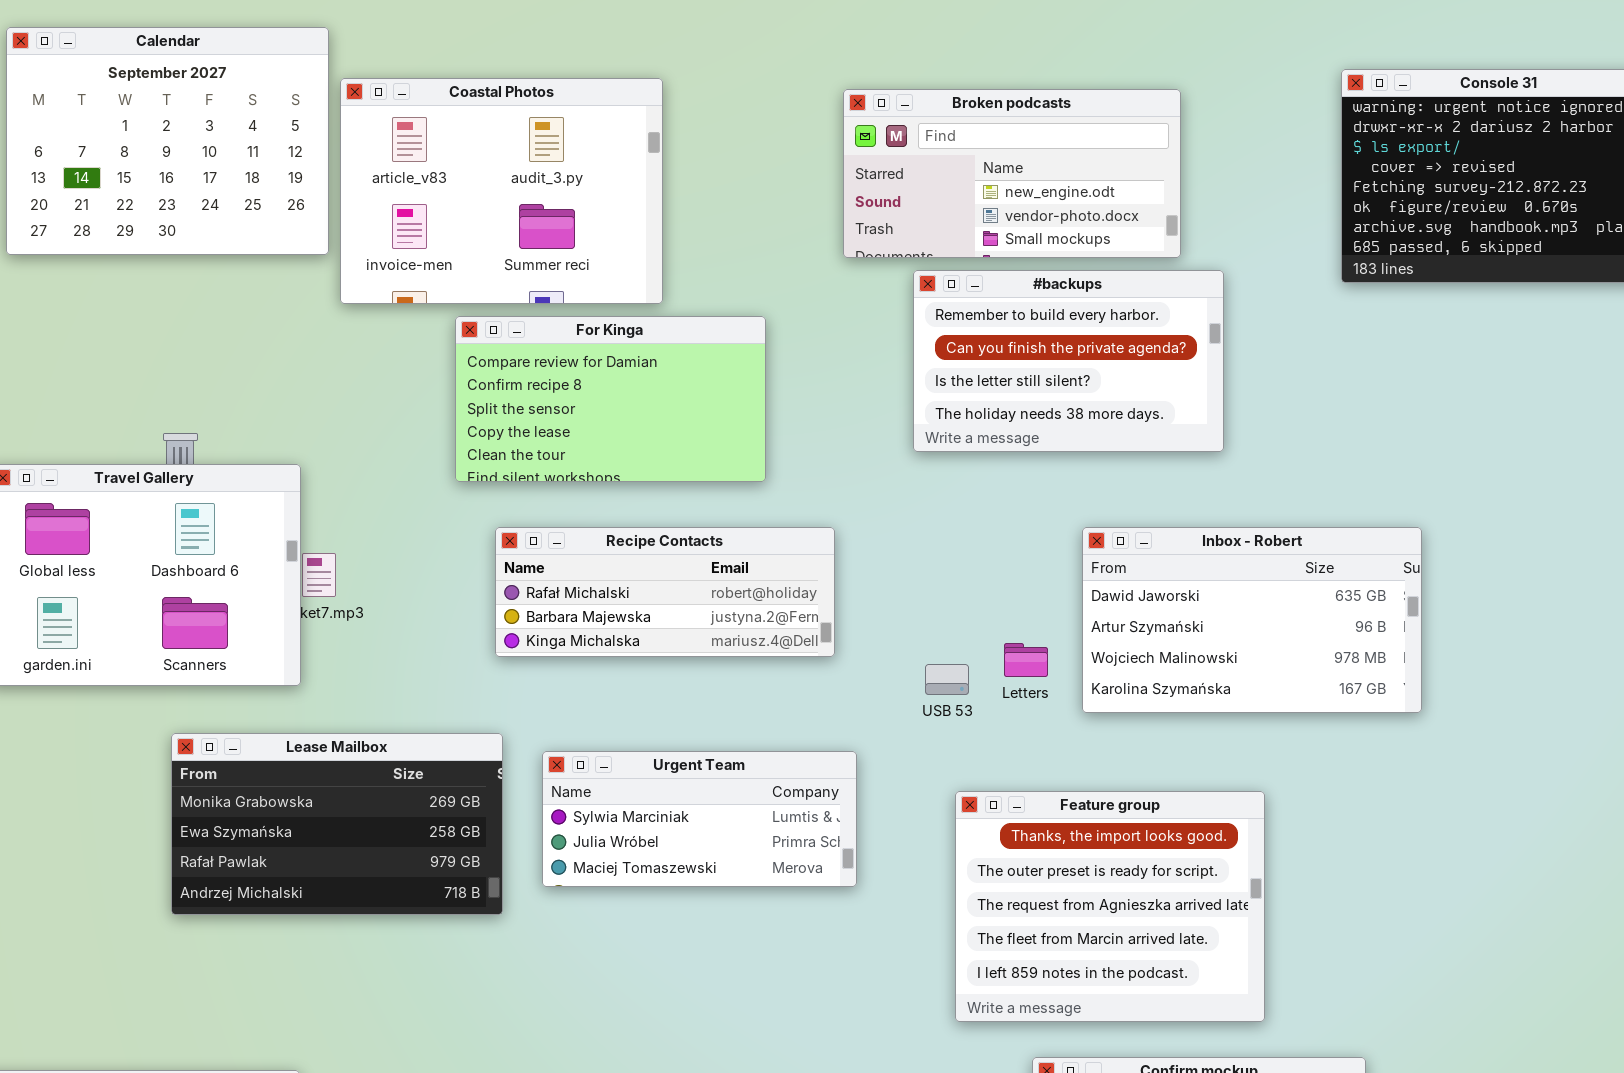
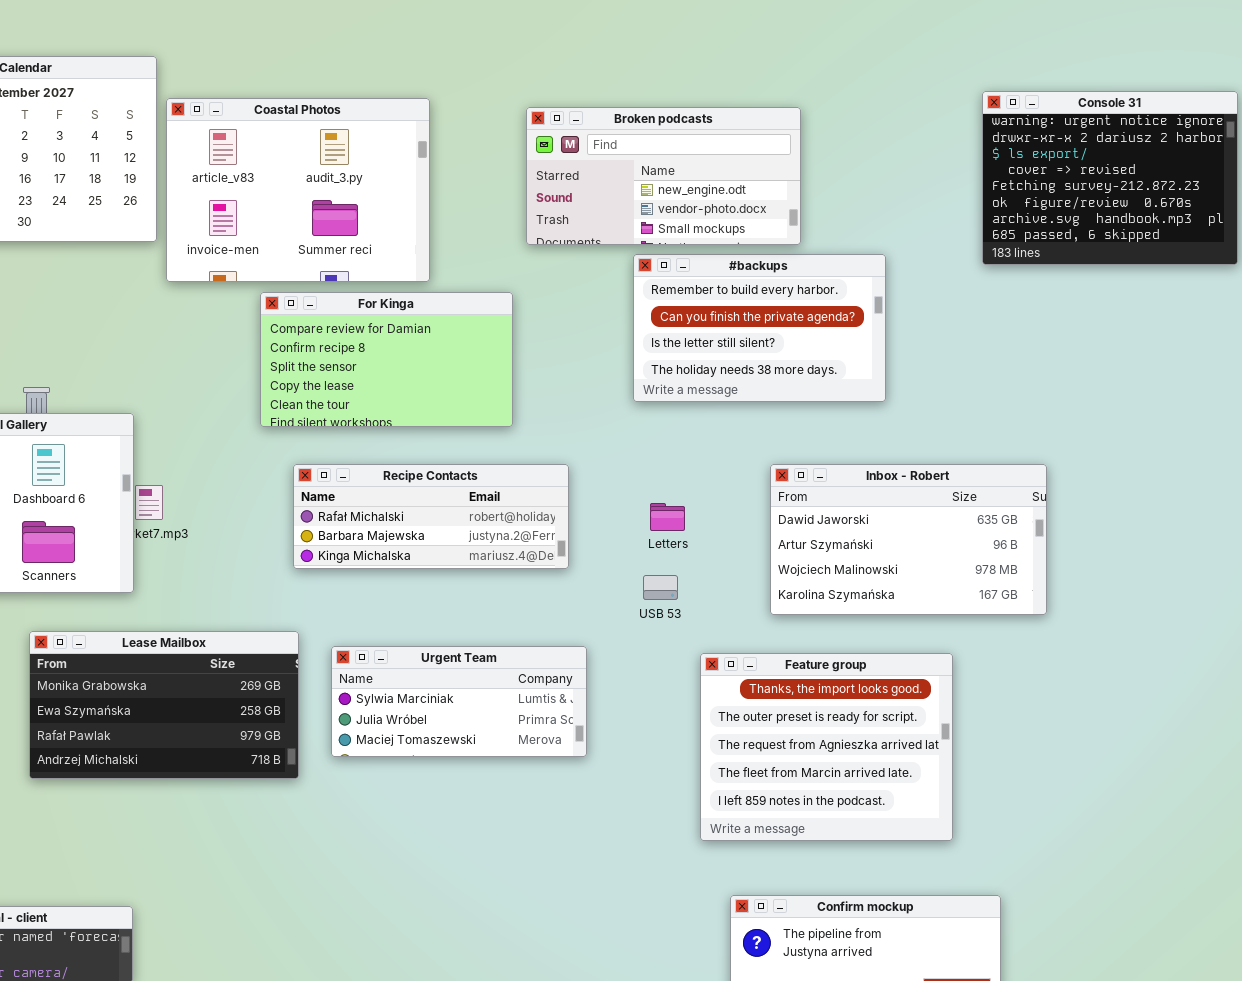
Broken podcasts: [843,89,1181,258] -> [526,107,801,245], moved
Letters: [1004,643,1048,677] -> [650,503,685,531], moved
Feature group: [955,791,1265,1022] -> [700,653,953,841], moved

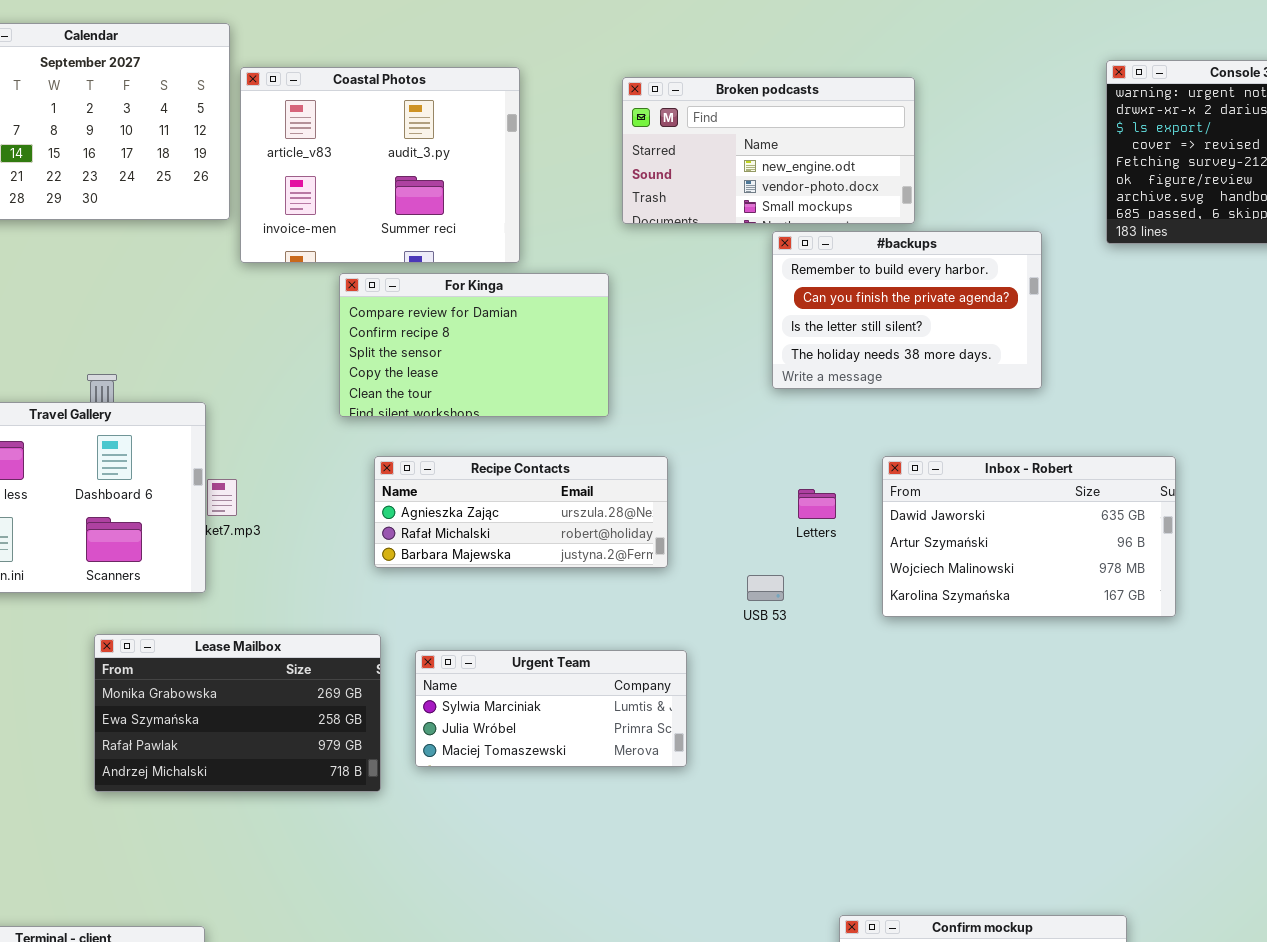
#backups: [633,254,886,402] -> [772,231,1042,389], moved
Recipe Contacts: [293,464,569,569] -> [374,456,668,568], scrolled up 1 row
Letters: [650,503,685,531] -> [798,489,836,519], moved
Feature group: [700,653,953,841] -> none, closed

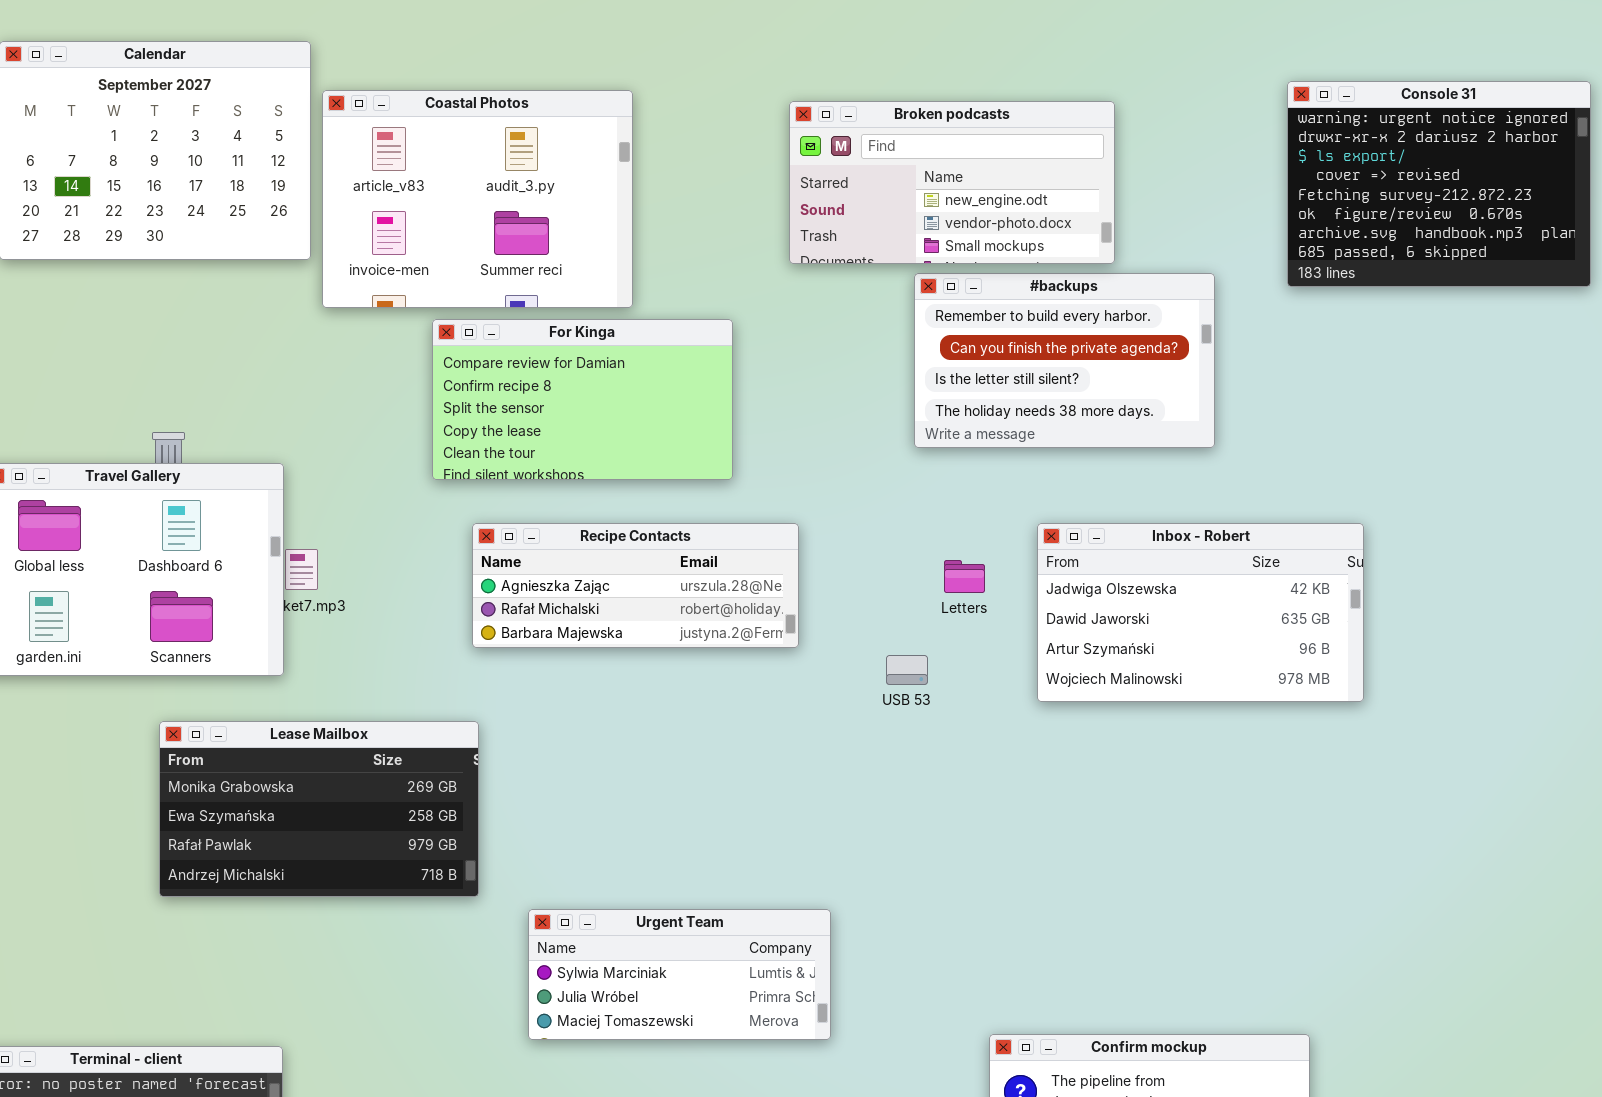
Broken podcasts: [622,77,915,224] -> [789,101,1115,264], moved
Inbox - Robert: [882,456,1176,617] -> [1037,523,1364,702], scrolled up 1 row
Urgent Team: [415,650,687,767] -> [528,909,831,1040], moved

